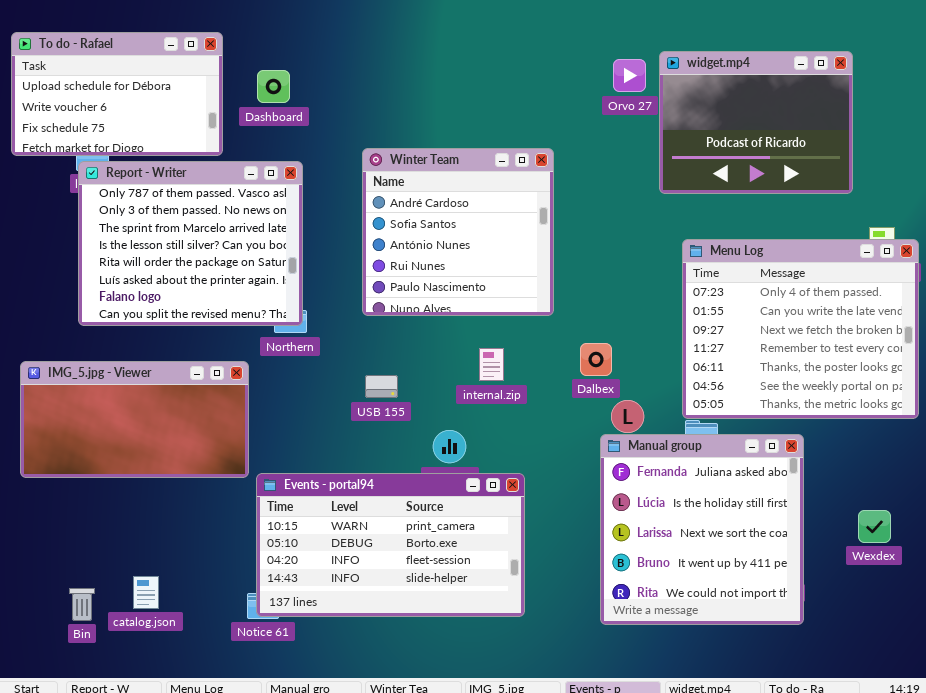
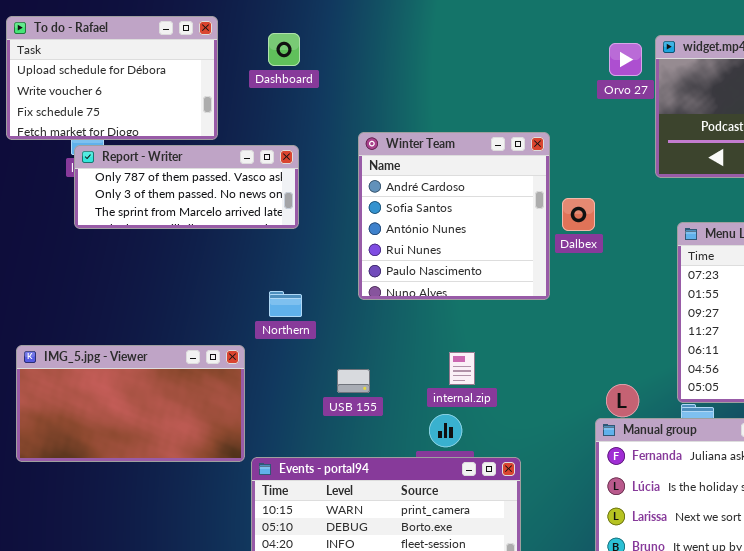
Dashboard: [257,70,290,103] -> [268,33,300,66], moved
Report - Writer: [78,161,303,326] -> [74,145,299,229], resized
Dalbex: [580,343,612,376] -> [562,198,595,231], moved
internal.zip: [479,348,504,381] -> [449,352,475,385], moved
USB 155: [365,375,398,398] -> [337,369,370,393], moved

